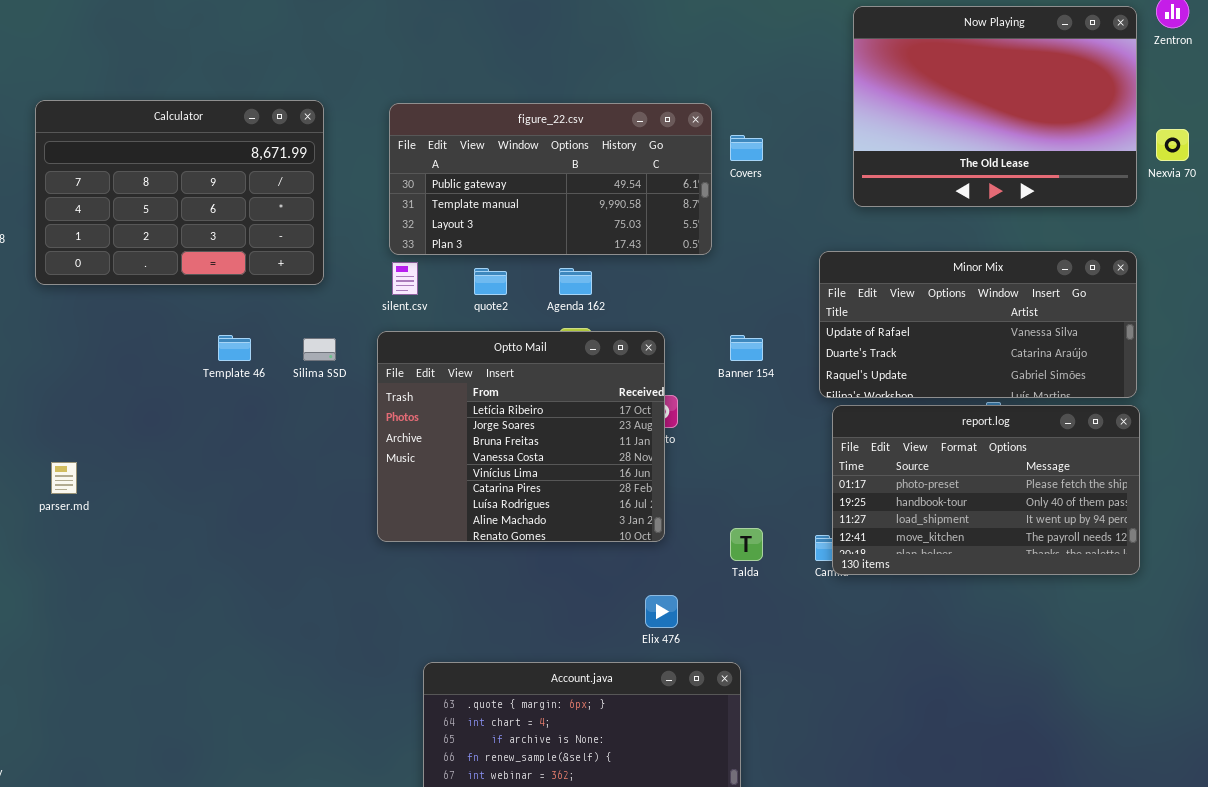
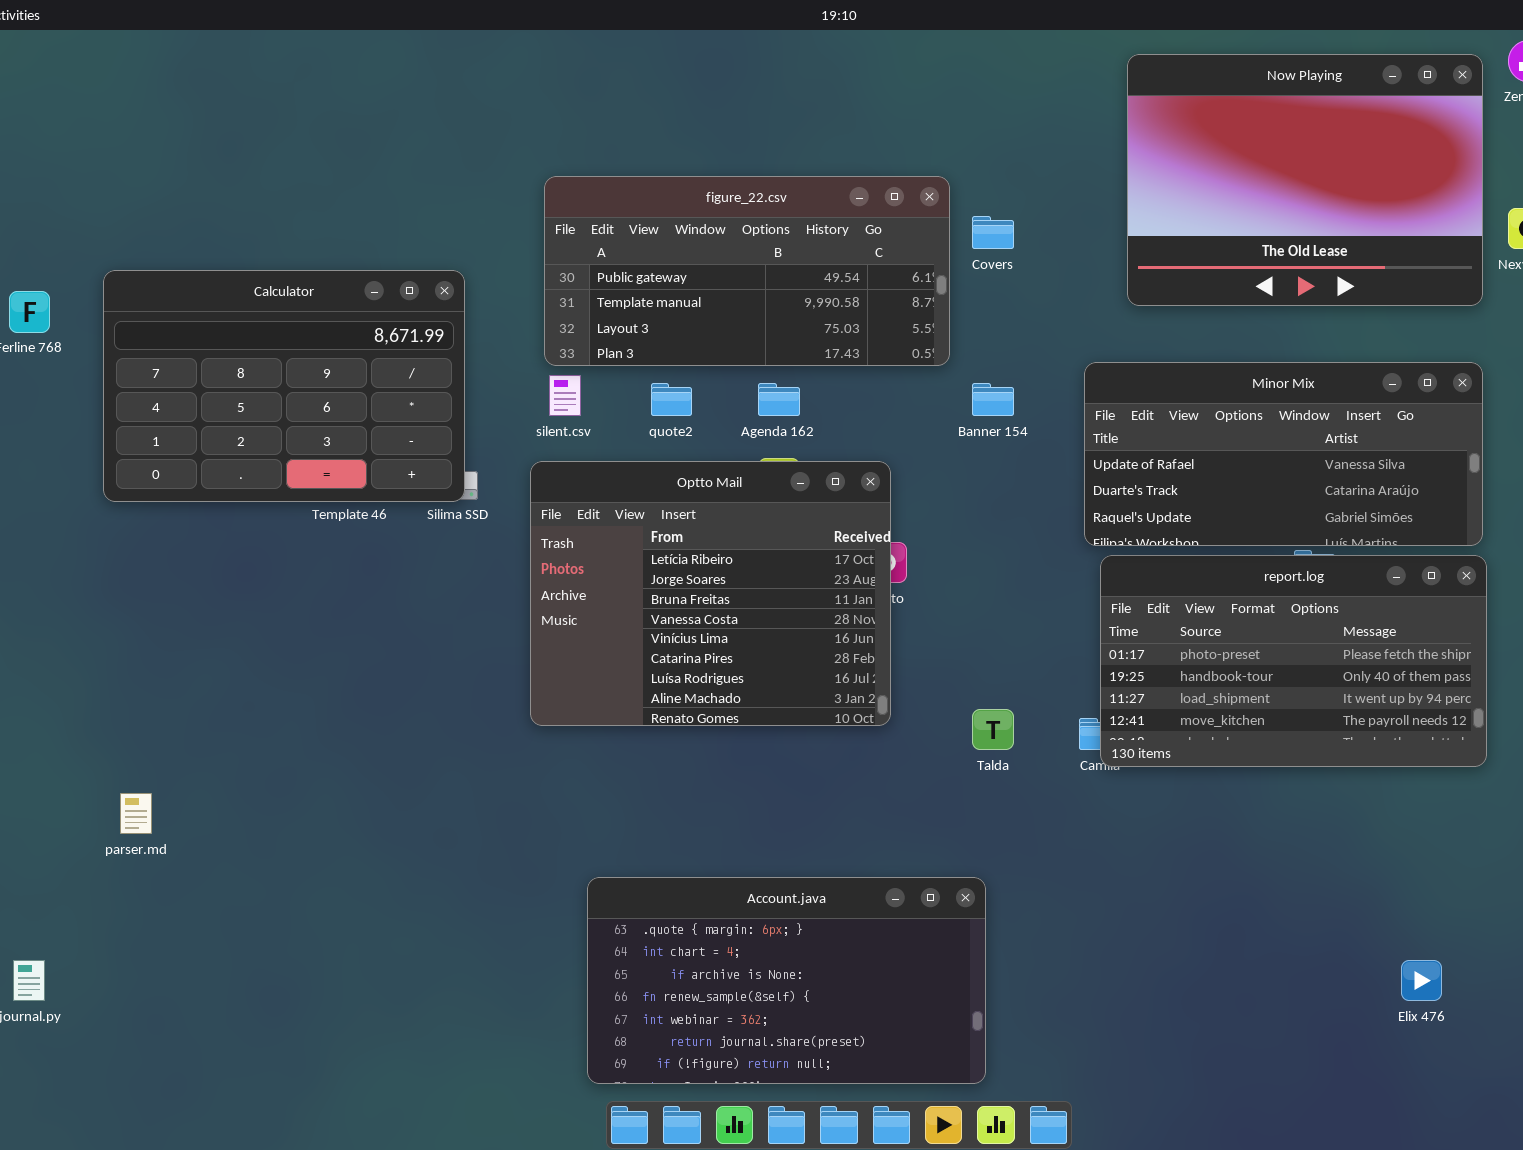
Calculator: [35,100,324,285] -> [103,270,465,502], moved
Banner 154: [730,335,763,361] -> [972,383,1014,416], moved
parser.md: [51,462,77,494] -> [120,793,152,834], moved
Elix 476: [645,595,678,628] -> [1401,960,1442,1001], moved

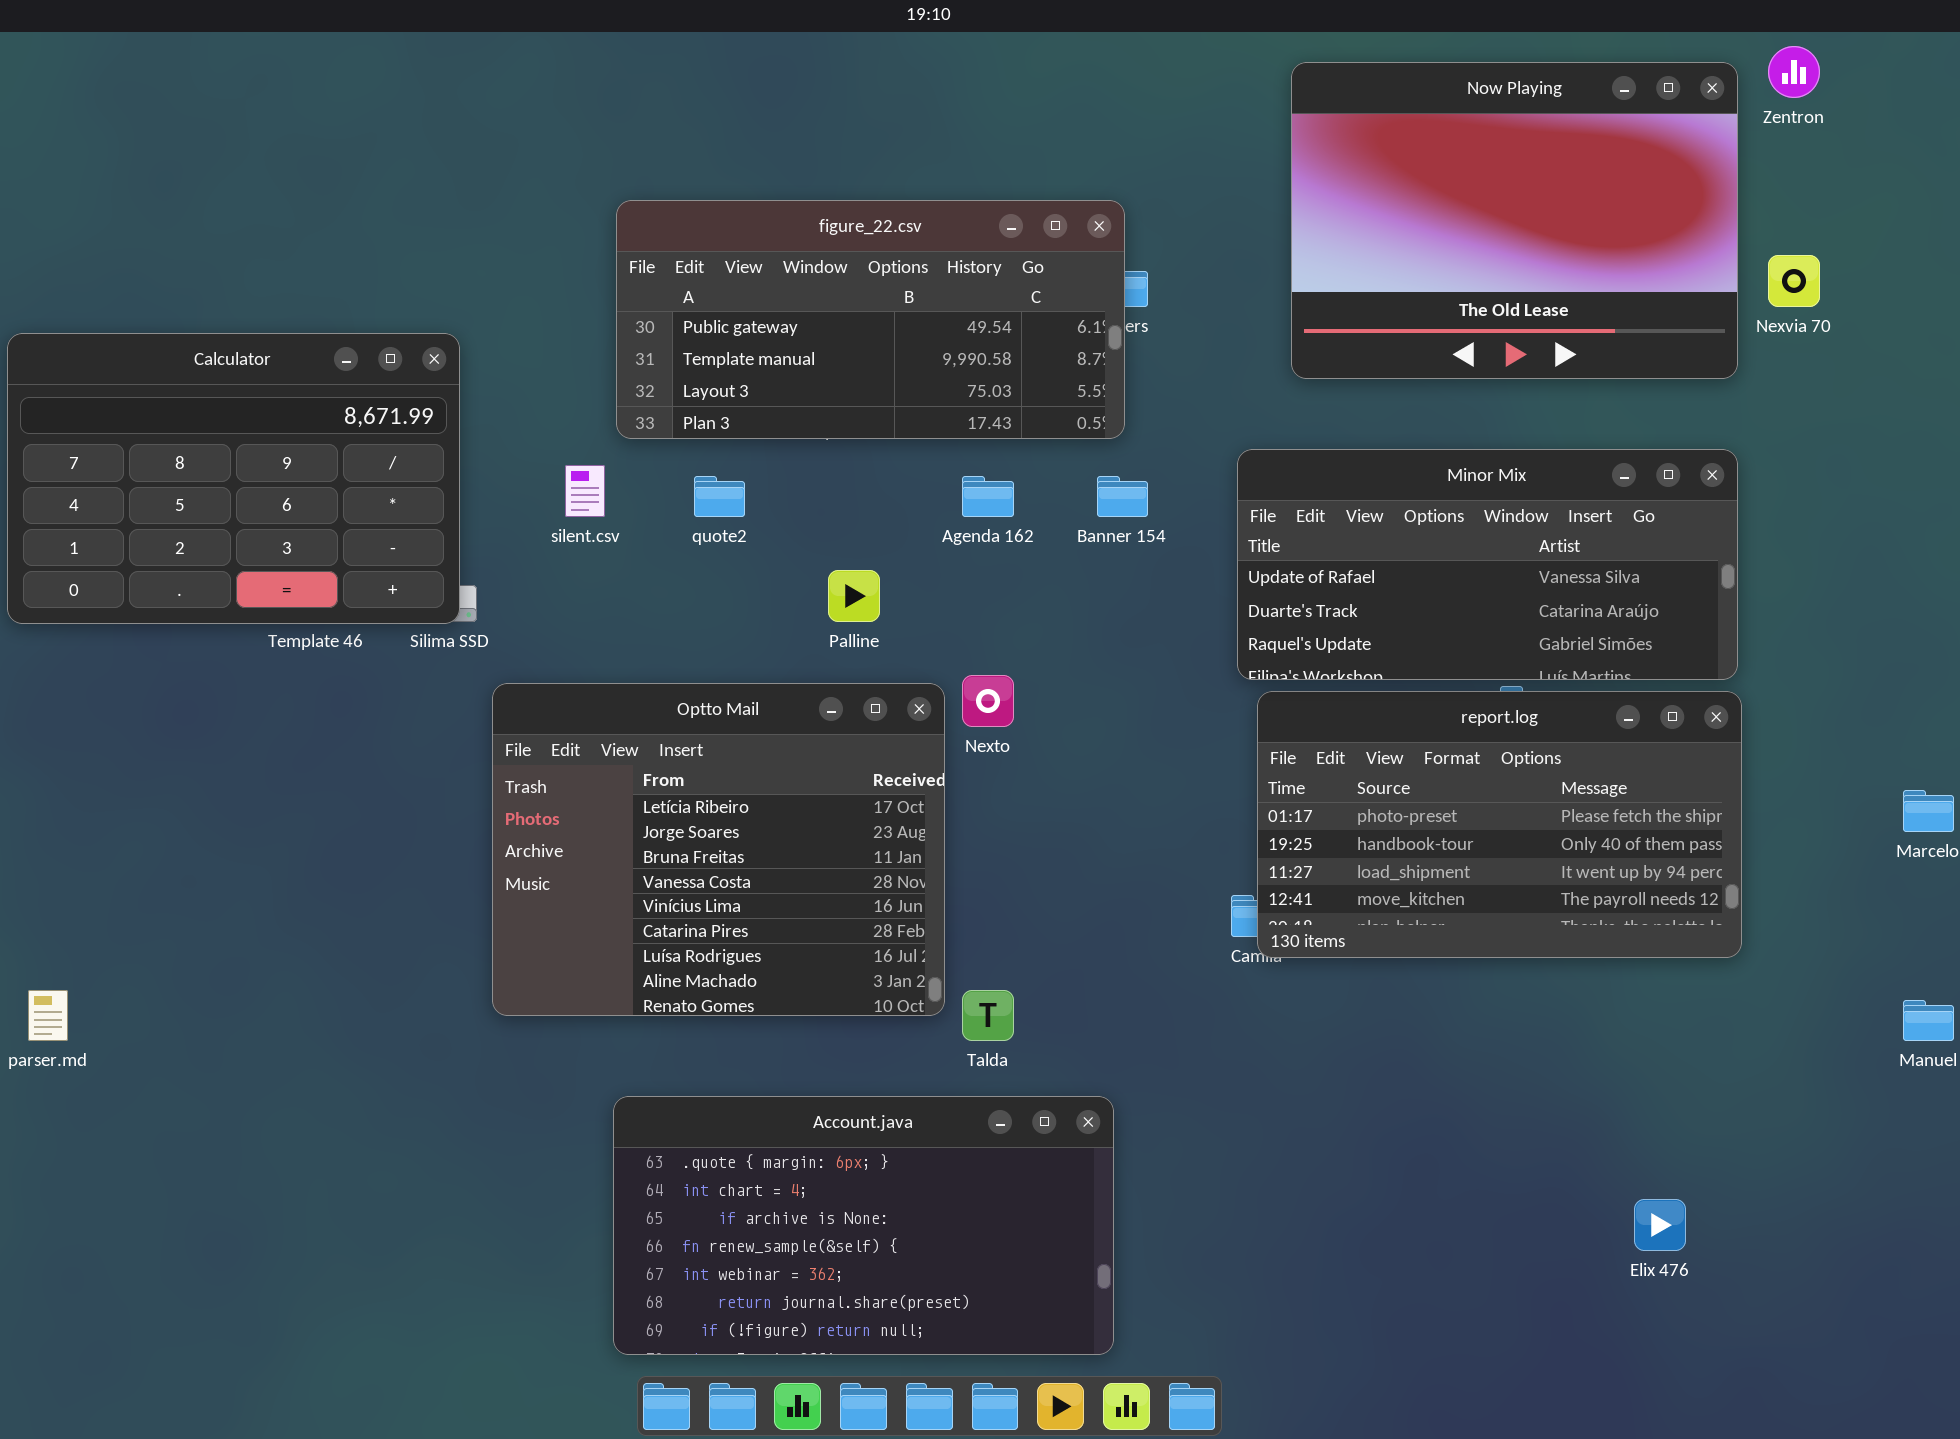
figure_22.csv: [544,176,950,366] -> [616,200,1125,439], moved
Agenda 162: [758,383,800,416] -> [962,476,1014,517], moved
Optto Mail: [530,461,891,726] -> [492,683,945,1016], moved
Talda: [972,709,1014,750] -> [962,990,1014,1041], moved

